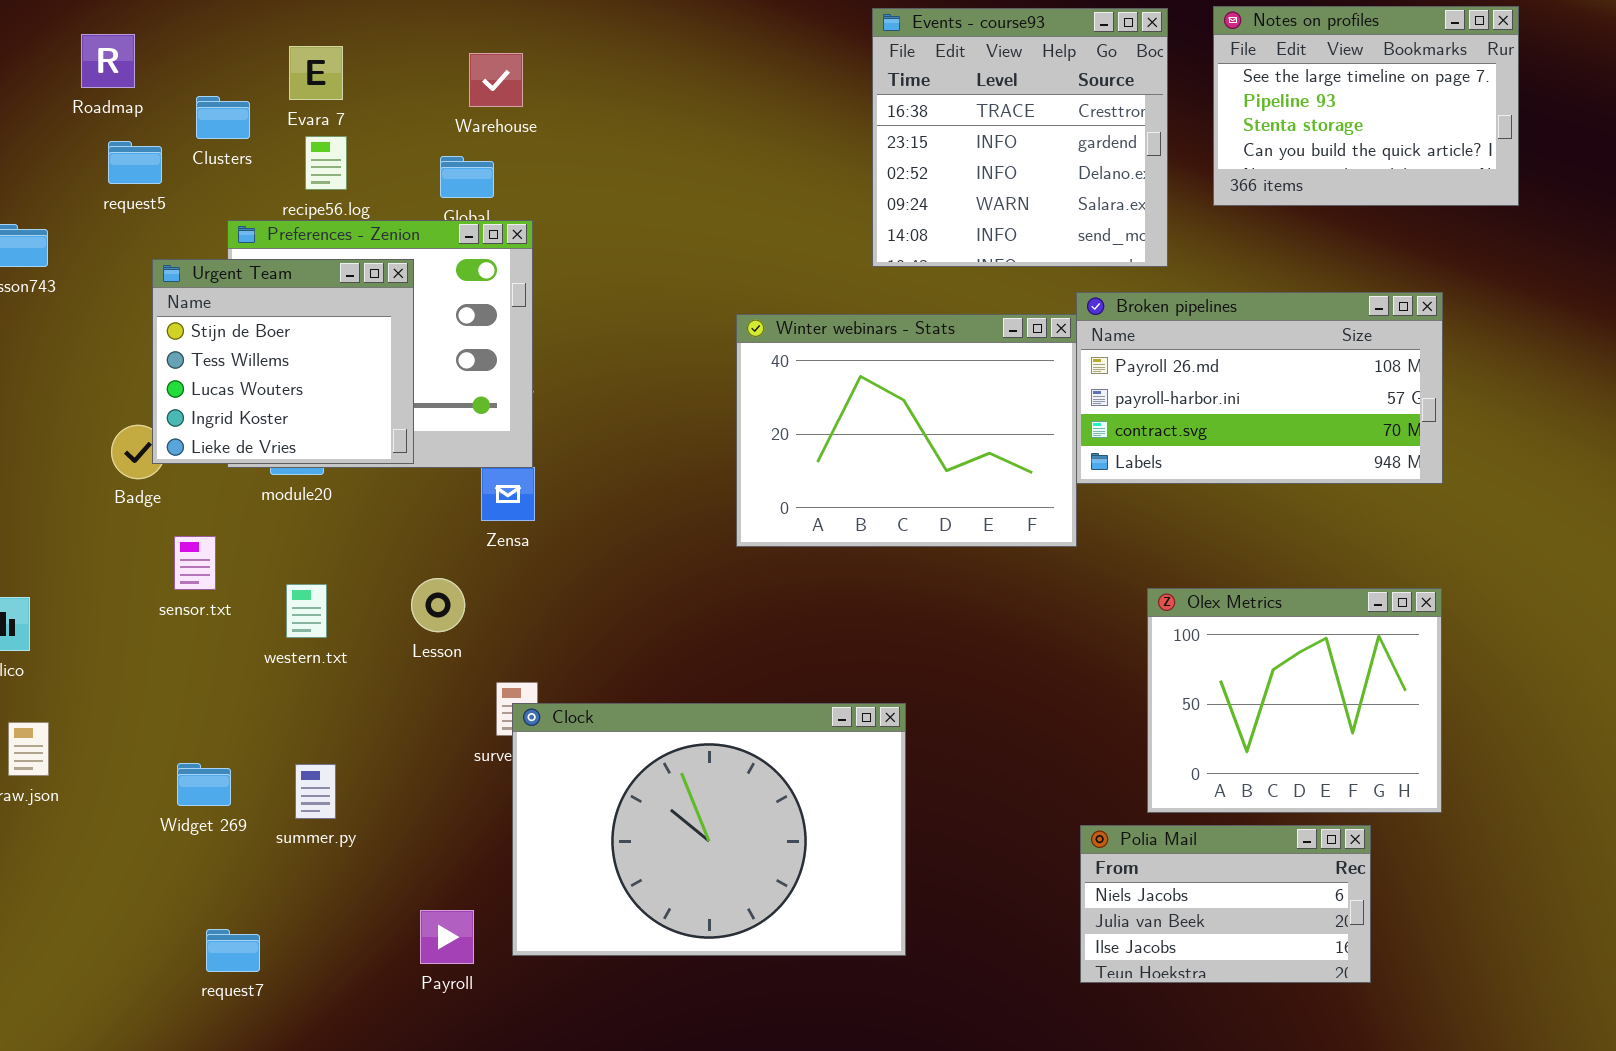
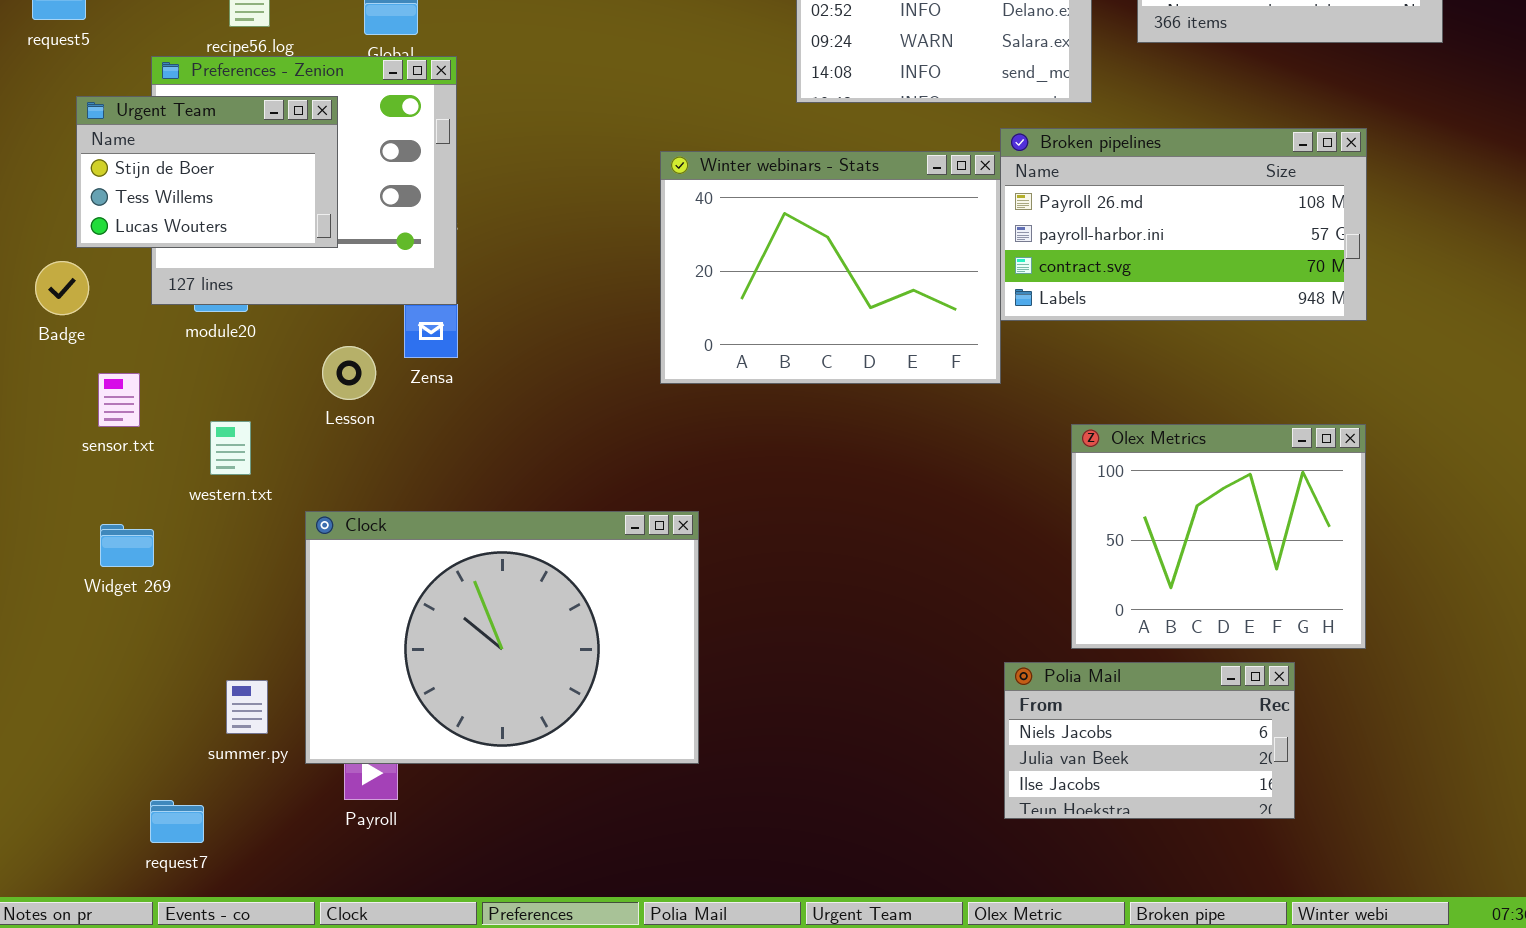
Urgent Team: [152,259,414,464] -> [76,96,338,248], resized
Lesson: [411,578,465,632] -> [322,346,376,400], moved
Clock: [512,703,906,956] -> [305,511,699,764], moved
Widget 269: [177,763,231,806] -> [100,524,154,567], moved
summer.py: [295,764,336,819] -> [226,680,268,734], moved
request7: [206,929,260,972] -> [150,800,204,843], moved

